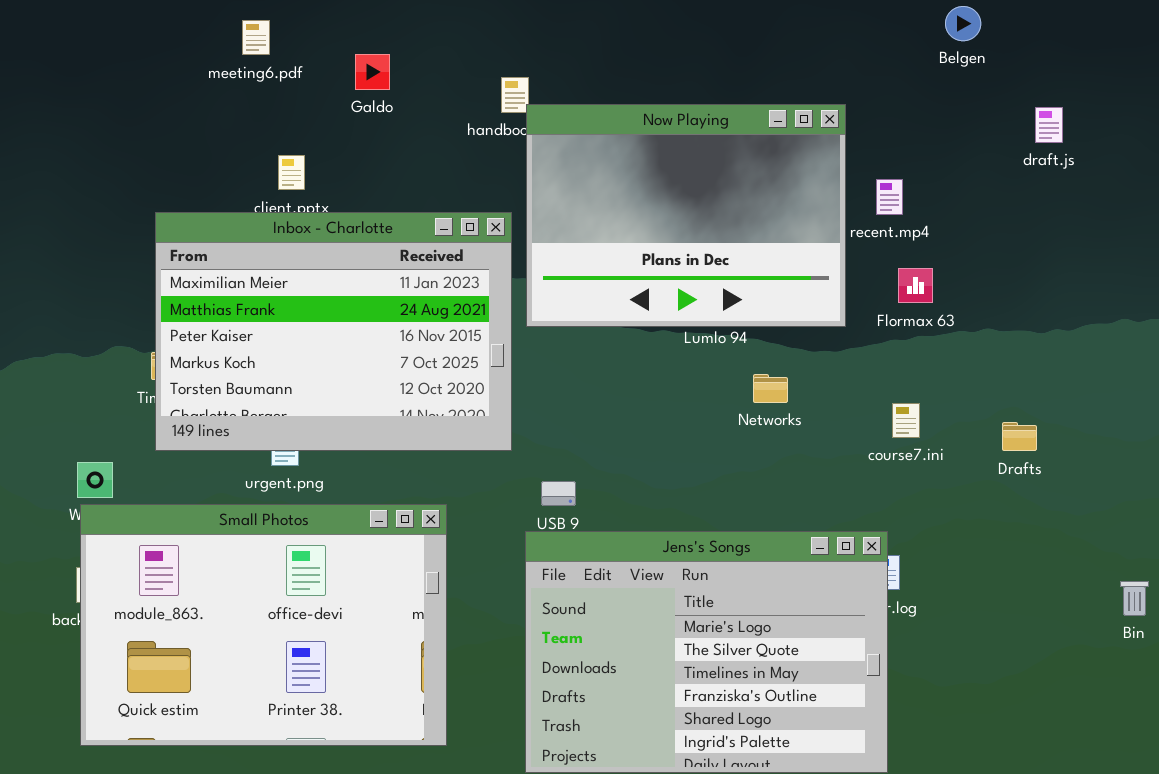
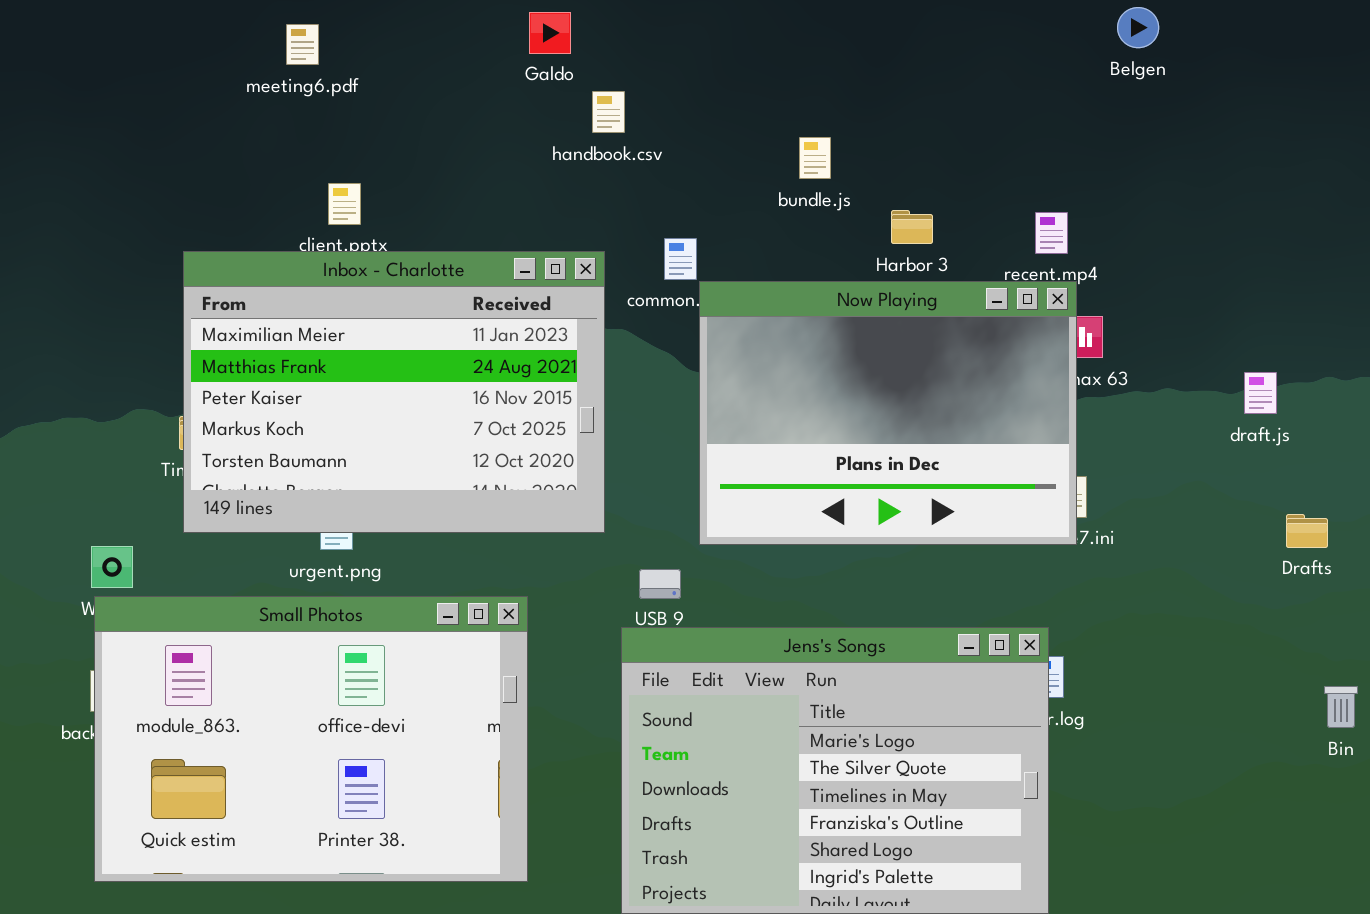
Galdo: [355,54,390,90] -> [529,12,571,54], moved
Now Playing: [526,104,846,327] -> [699,281,1077,545], moved
draft.js: [1035,107,1063,143] -> [1244,372,1277,414], moved
Drafts: [1002,422,1037,451] -> [1286,514,1328,548], moved

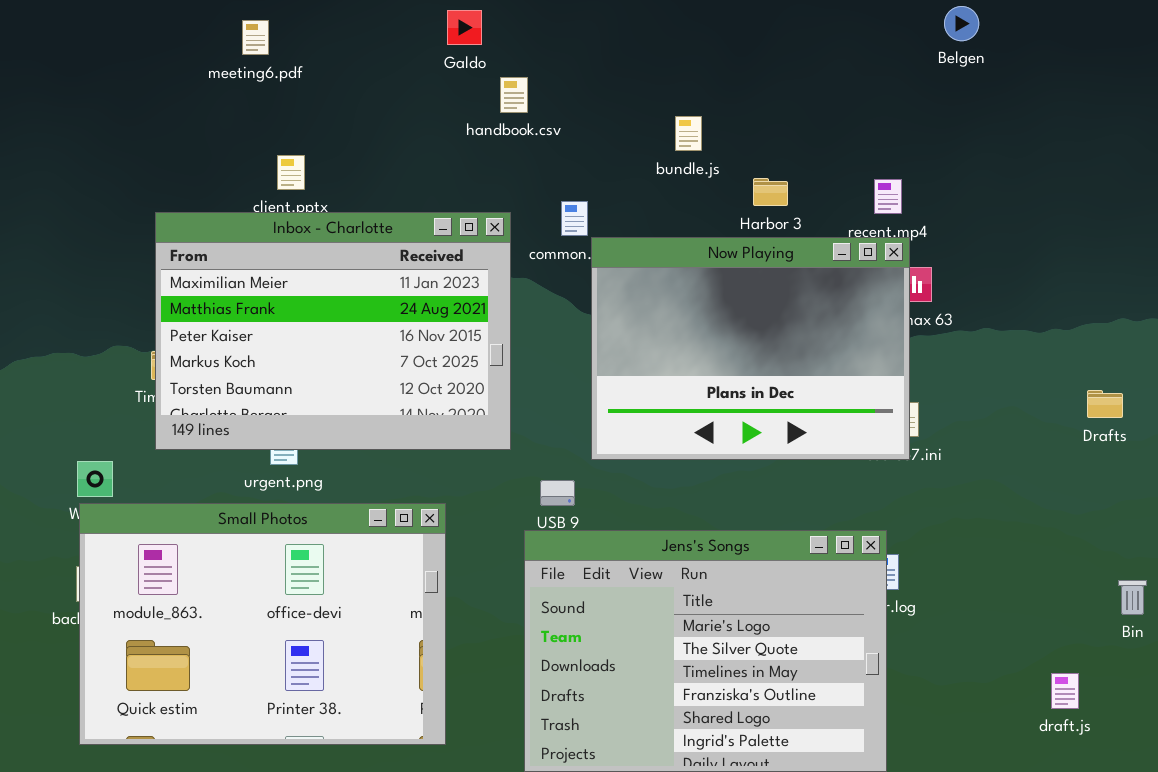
draft.js: [1244,372,1277,414] -> [1051,673,1079,709], moved
Drafts: [1286,514,1328,548] -> [1087,390,1123,418], moved

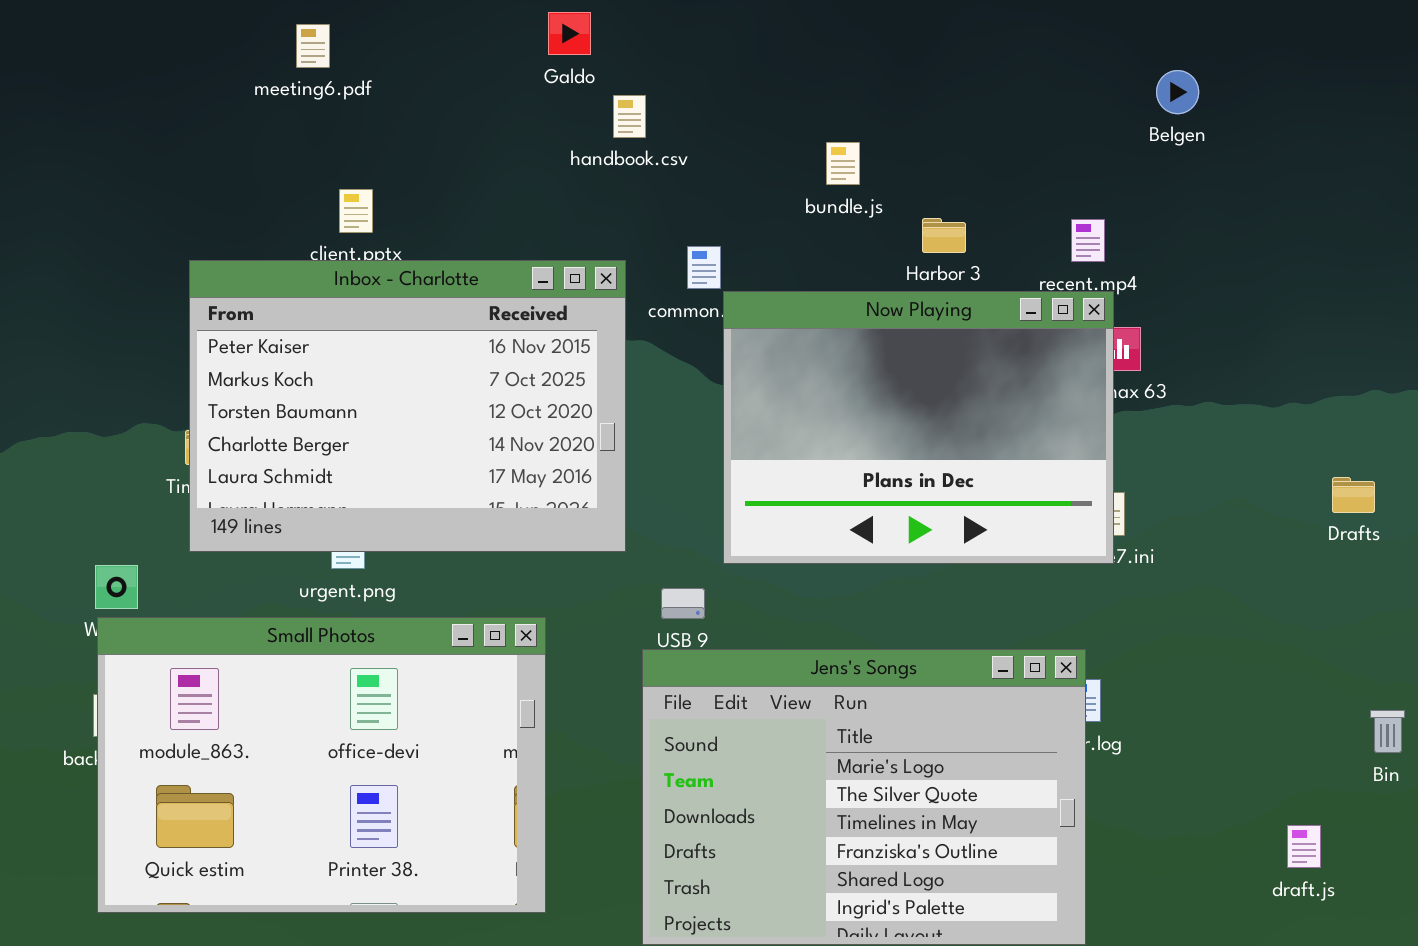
Belgen: [944,6,979,41] -> [1156,70,1199,114], moved
Inbox - Charlotte: [155,212,511,450] -> [189,260,626,552], scrolled down 2 rows

